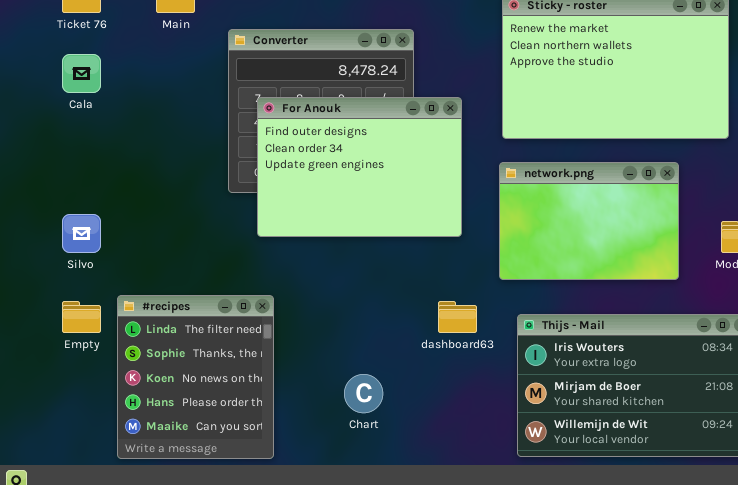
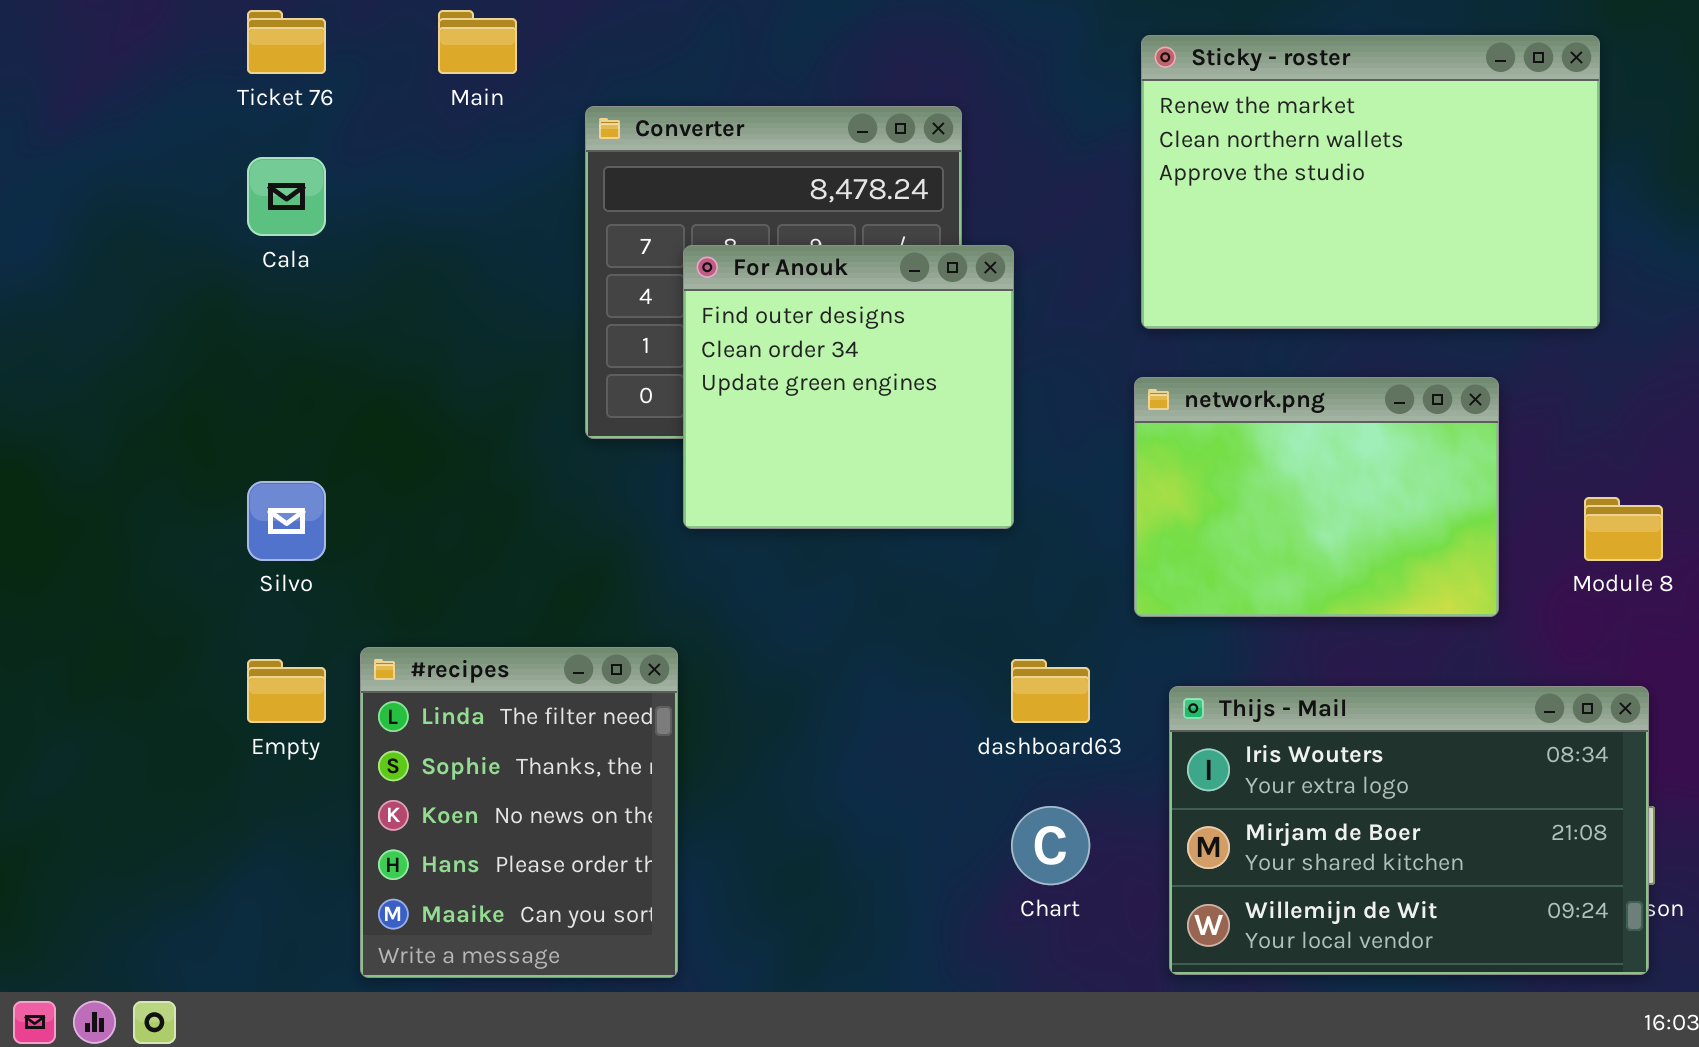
For Anouk: [257,97,462,237] -> [683,245,1014,529], moved, resized
Chart: [344,374,383,413] -> [1011,806,1090,885], moved

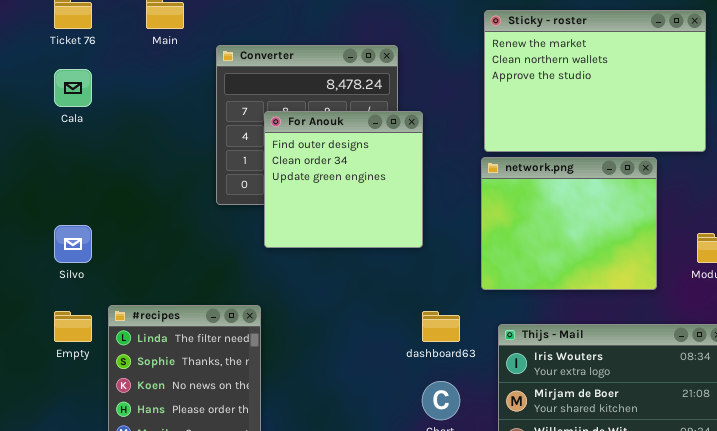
network.png: [1134,377,1499,617] -> [481,157,657,290], resized

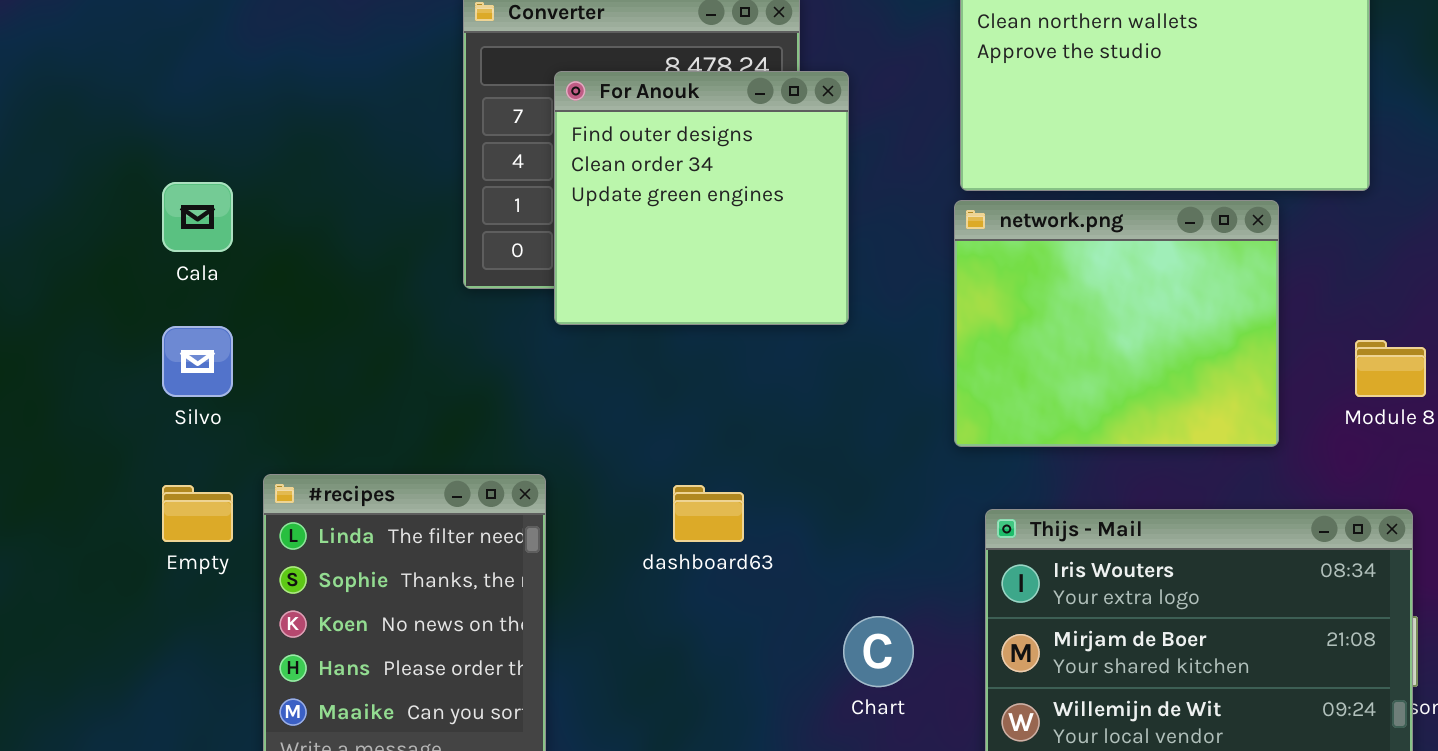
Cala: [54,69,92,107] -> [162,182,233,252], moved
For Anouk: [264,111,423,248] -> [554,71,849,325], moved
dashboard63: [422,311,460,342] -> [673,485,744,542], moved

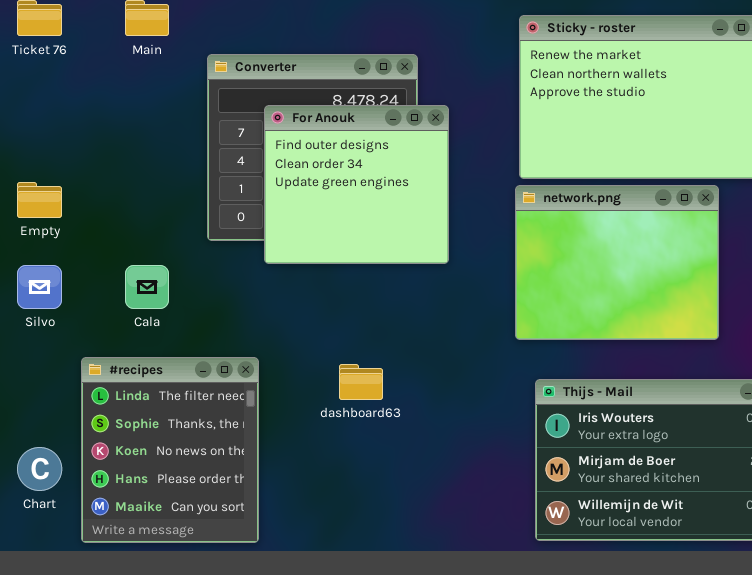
Cala: [162,182,233,252] -> [125,265,169,309], moved
Empty: [162,485,233,542] -> [17,182,62,218], moved
Chart: [843,616,914,687] -> [17,447,62,491], moved

